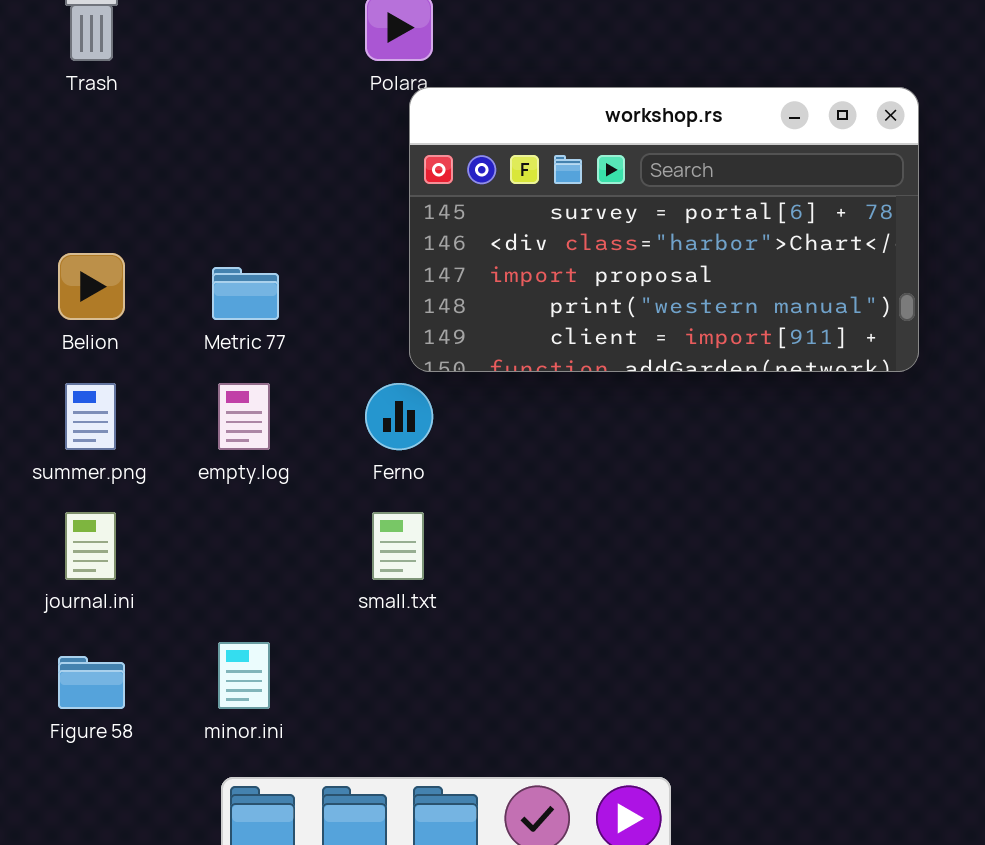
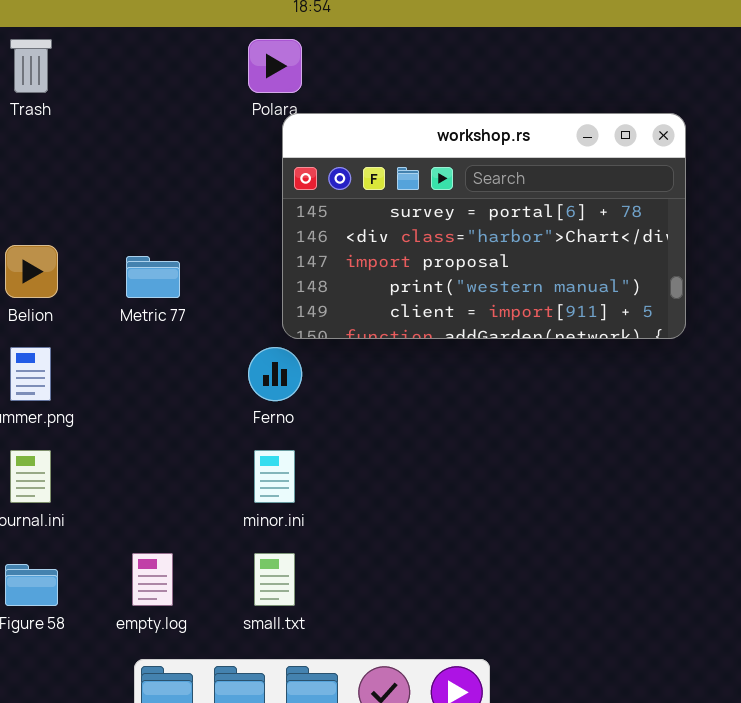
empty.log: [218,383,270,450] -> [132,553,173,606], moved
small.txt: [372,512,424,580] -> [254,553,295,606], moved
minor.ini: [218,642,270,709] -> [254,450,295,503], moved

